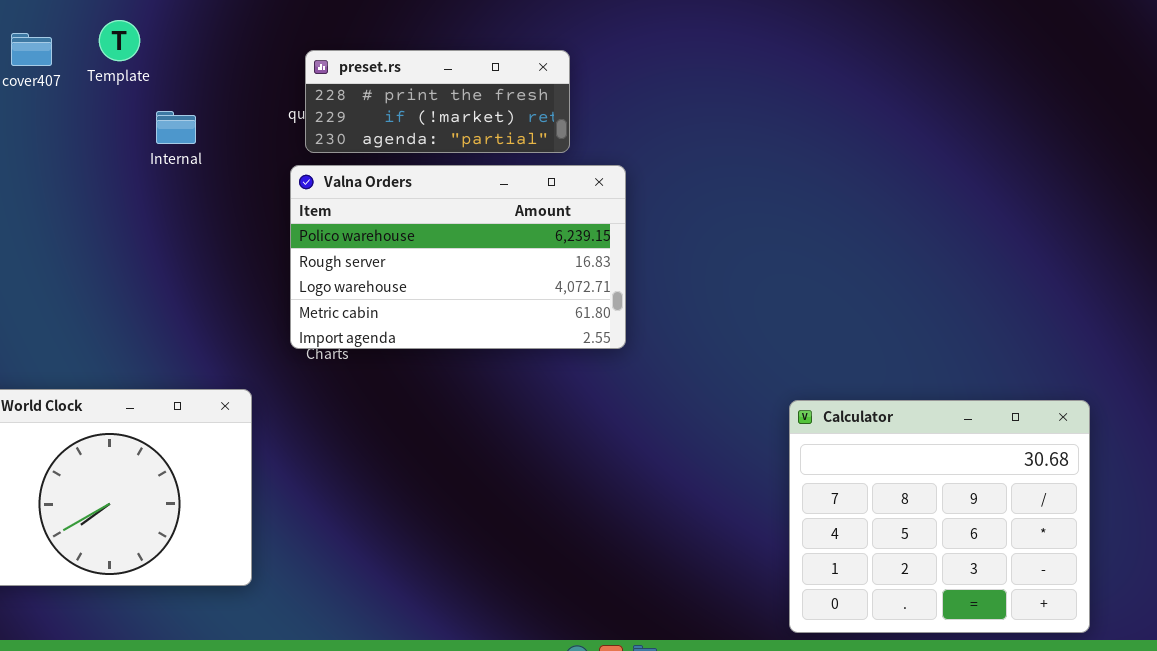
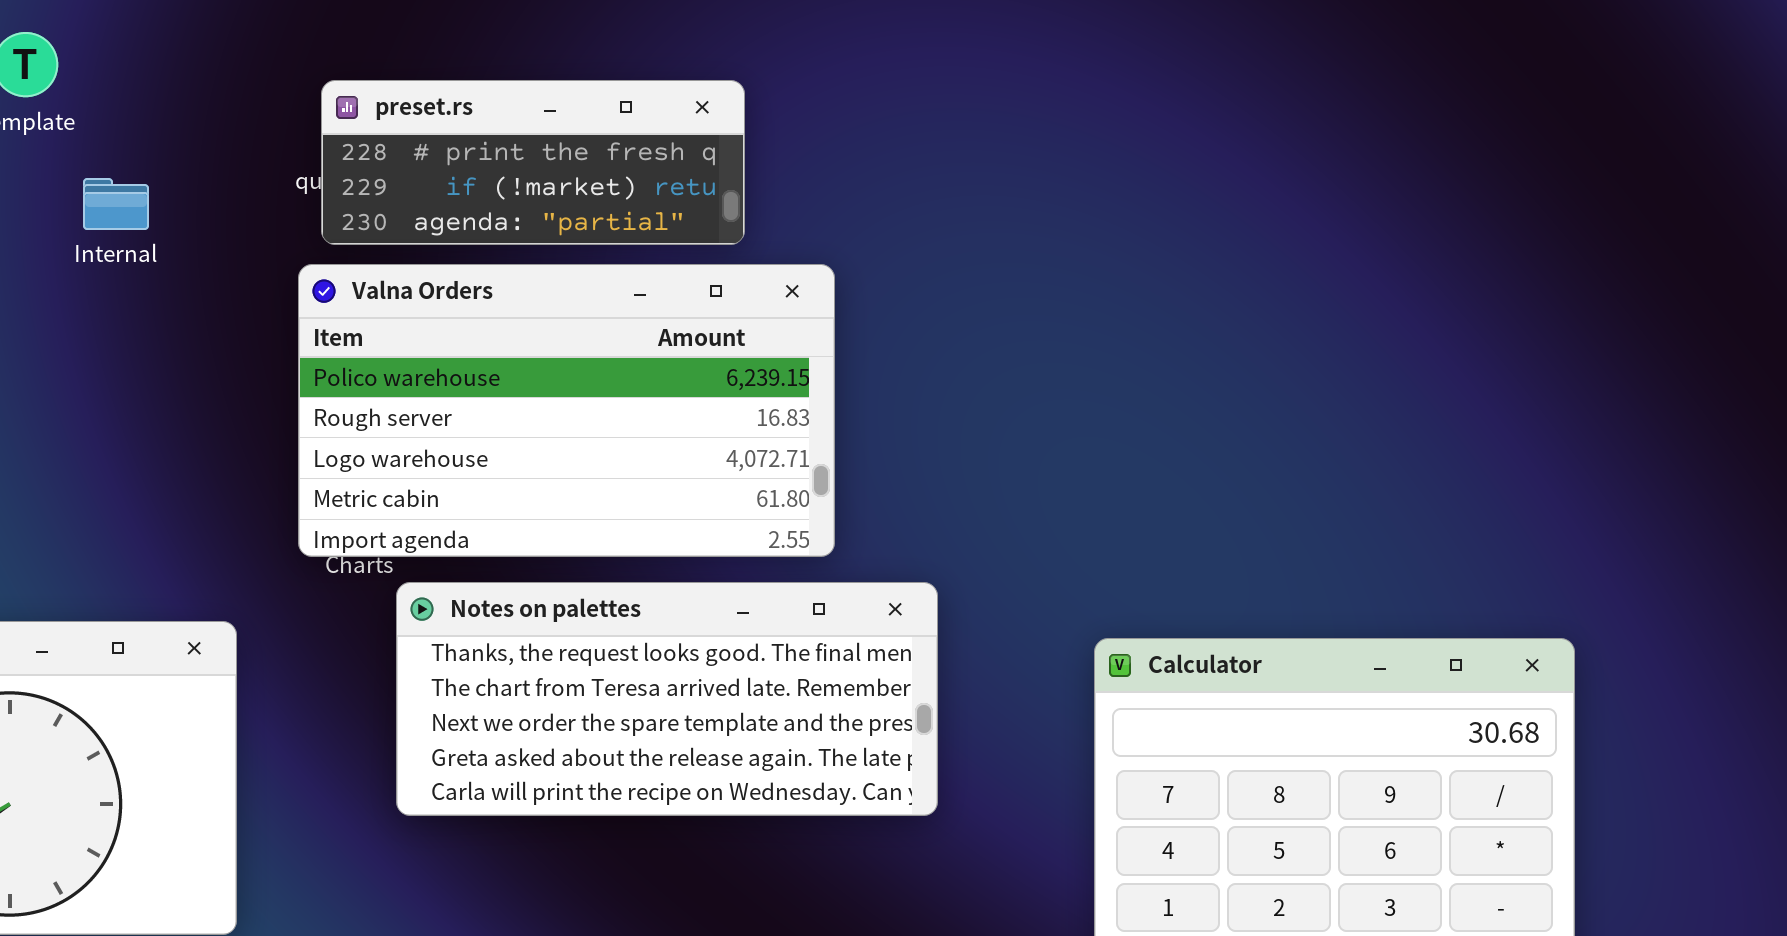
Notes on palettes: none -> [396,582,938,816], opened

